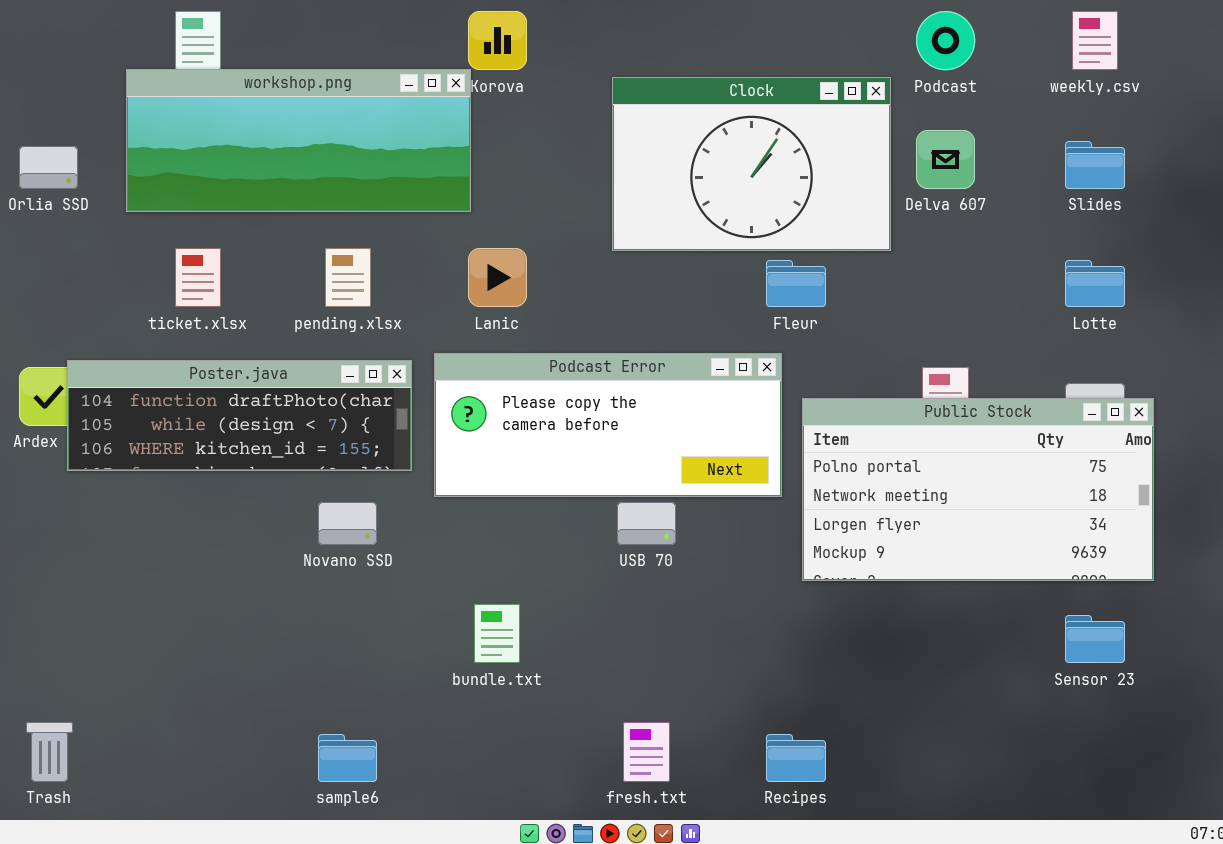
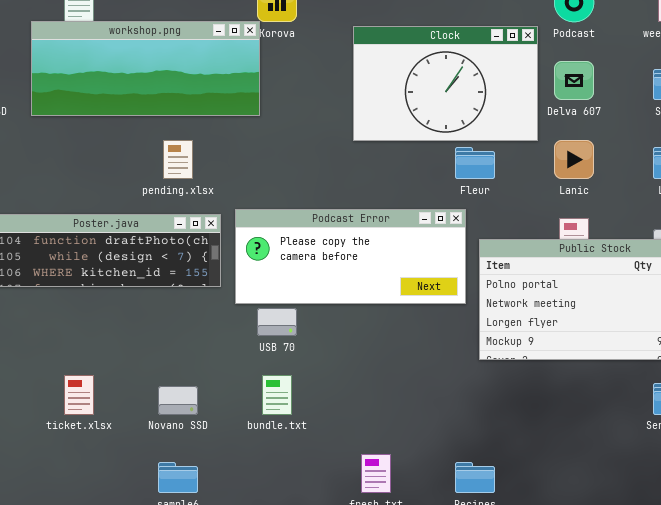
ticket.xlsx: [175,248,221,307] -> [64,375,94,415], moved
Lanic: [468,248,527,307] -> [554,140,594,179], moved
Novano SSD: [318,502,377,545] -> [158,386,198,415], moved
USB 70: [617,502,676,545] -> [257,308,297,336], moved

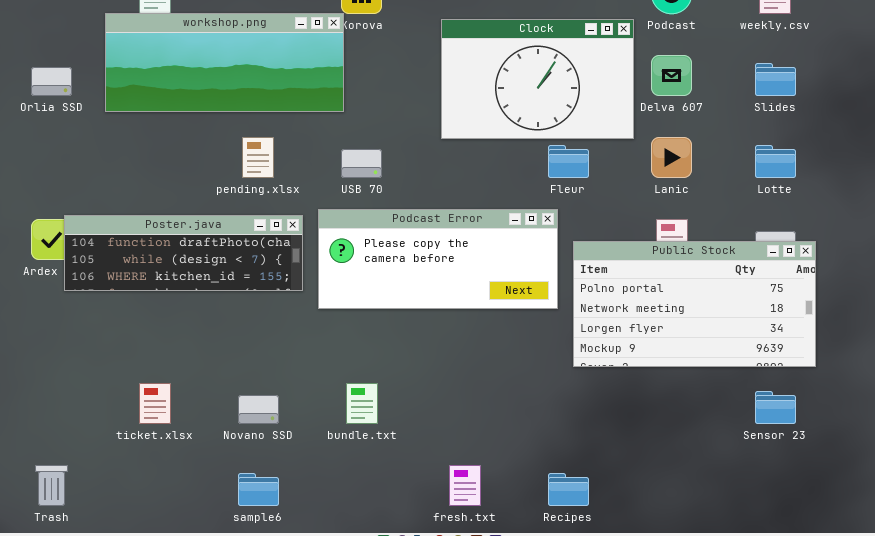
USB 70: [257,308,297,336] -> [341,149,382,178], moved

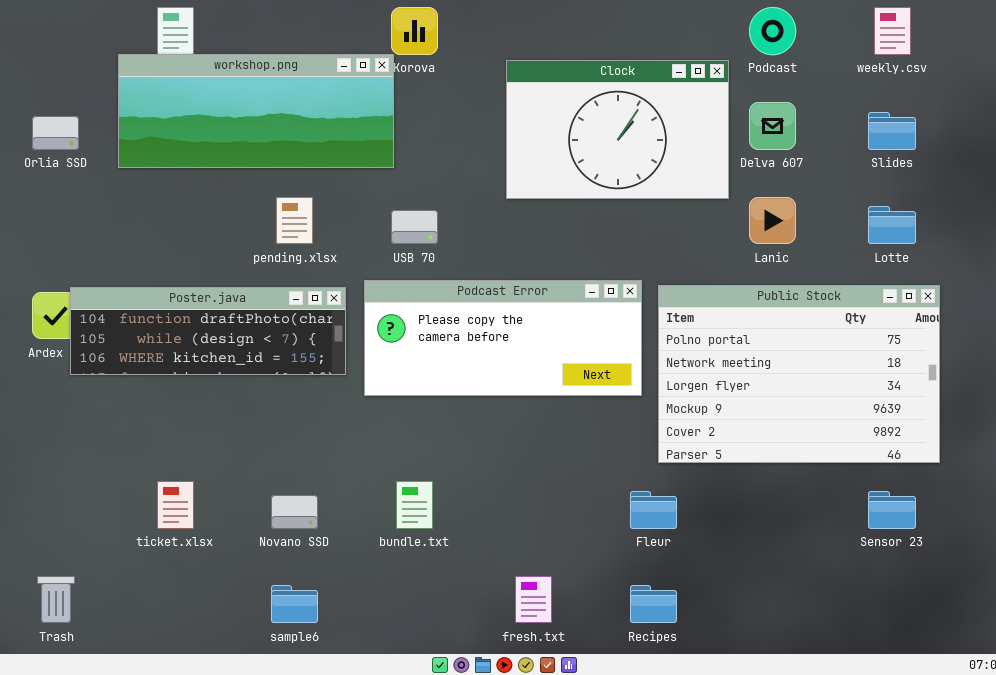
Fleur: [548,145,589,178] -> [630,491,677,529], moved
Public Stock: [573,241,816,367] -> [658,285,940,463], resized

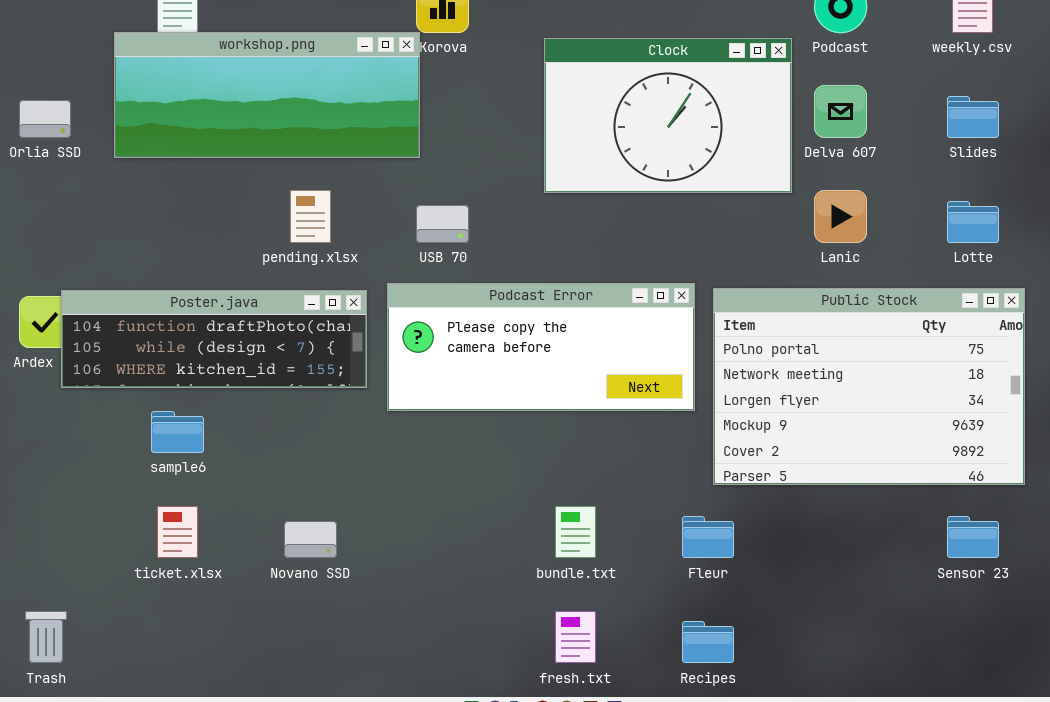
bundle.txt: [396,481,433,529] -> [555,506,596,558], moved
sample6: [271,585,318,623] -> [151,411,204,453], moved

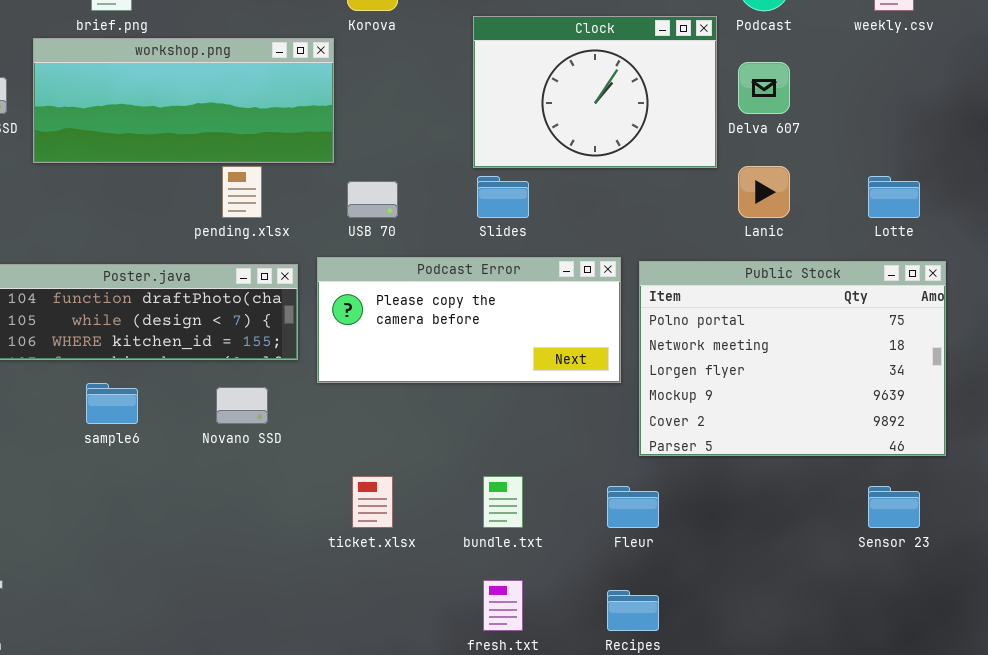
workshop.png: [114,32,420,158] -> [33,38,334,163], moved
Slides: [947,96,999,138] -> [477,176,529,218], moved
ticket.xlsx: [157,506,198,558] -> [352,476,393,528], moved
Novano SSD: [284,521,337,558] -> [216,387,268,424], moved

